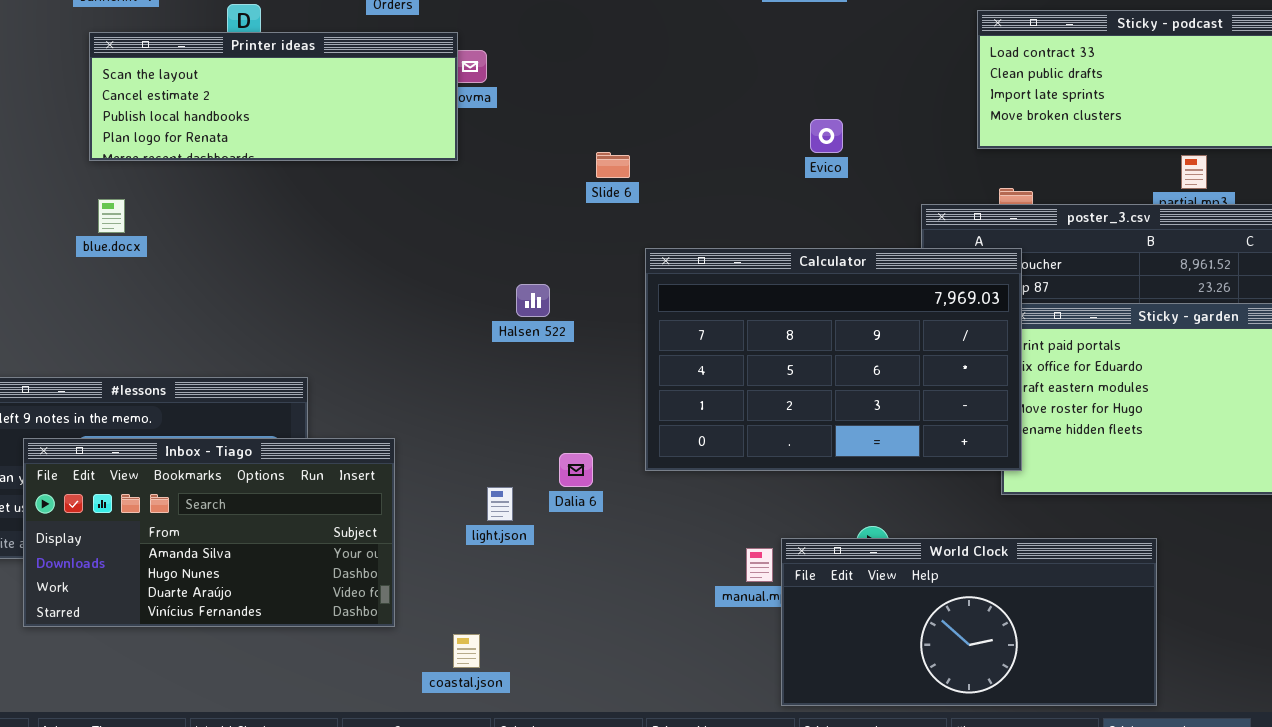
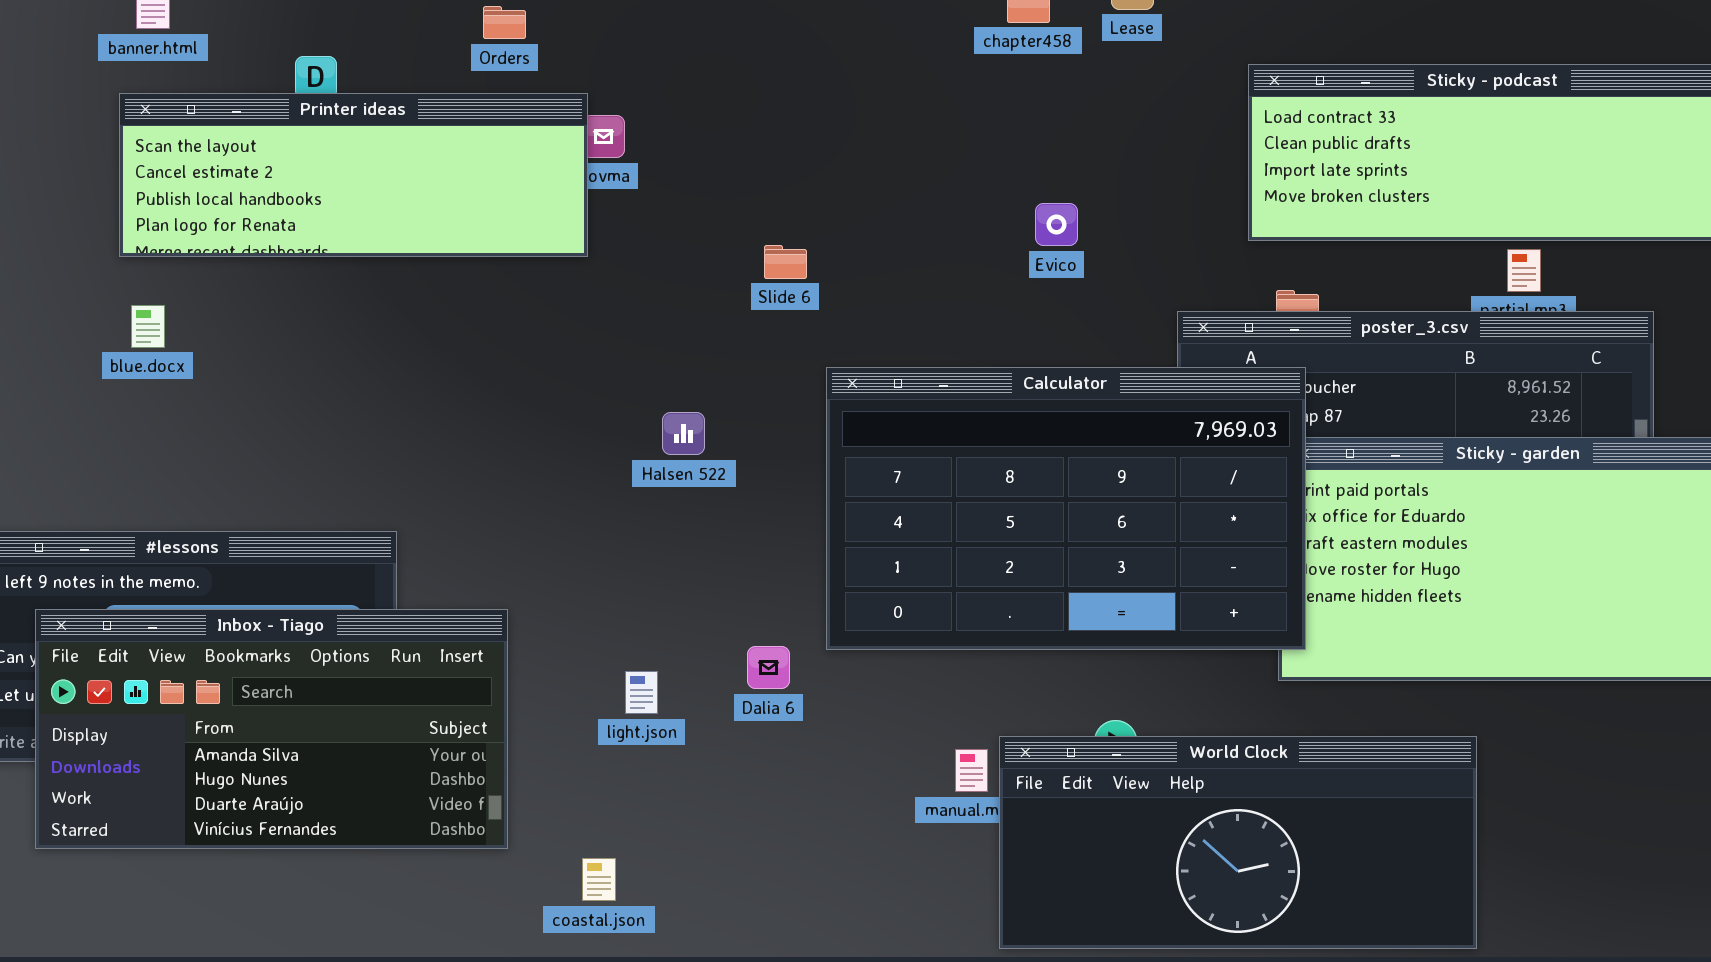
Dalia 6: [559,453,593,487] -> [747,646,790,689], moved

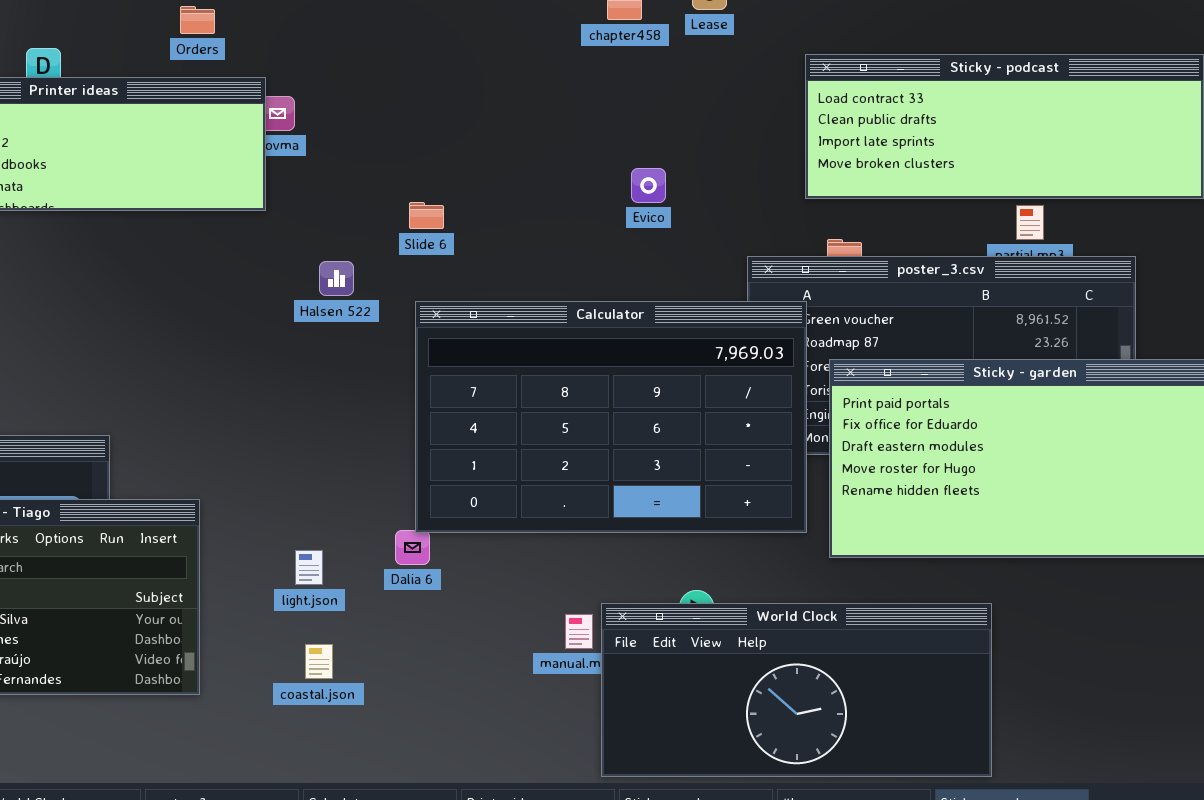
Calculator: [826,367,1306,650] -> [415,301,807,533], moved
Halsen 522: [662,412,705,455] -> [319,261,354,296], moved
coastal.json: [582,858,616,901] -> [305,644,333,679], moved

